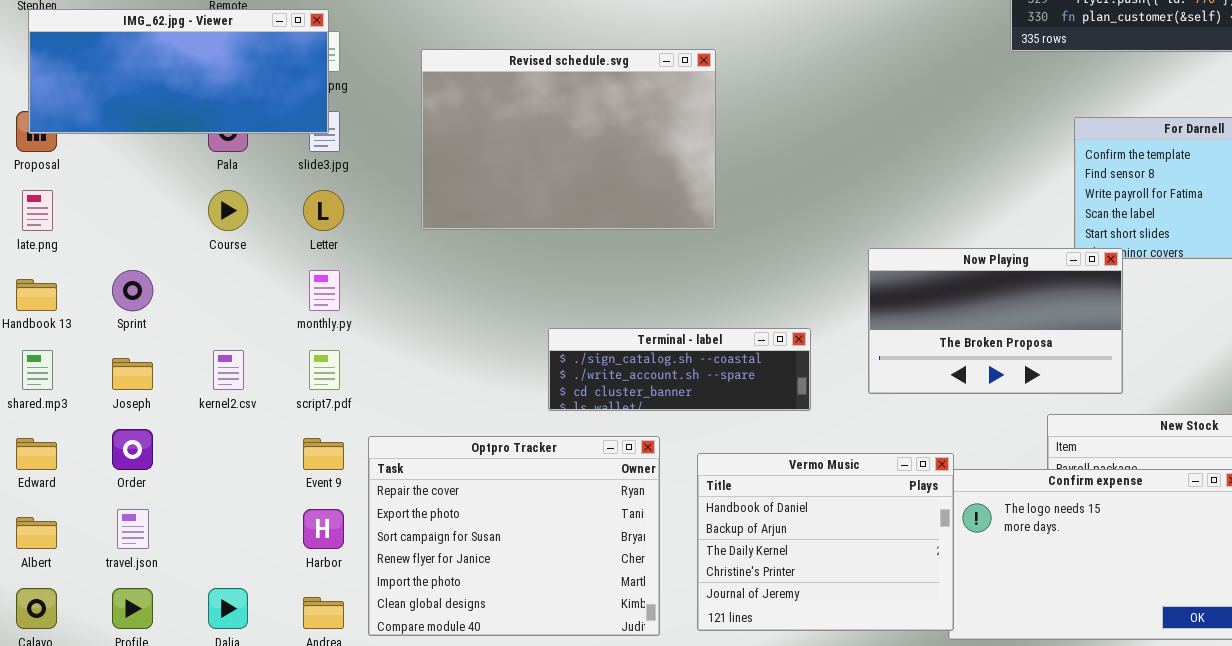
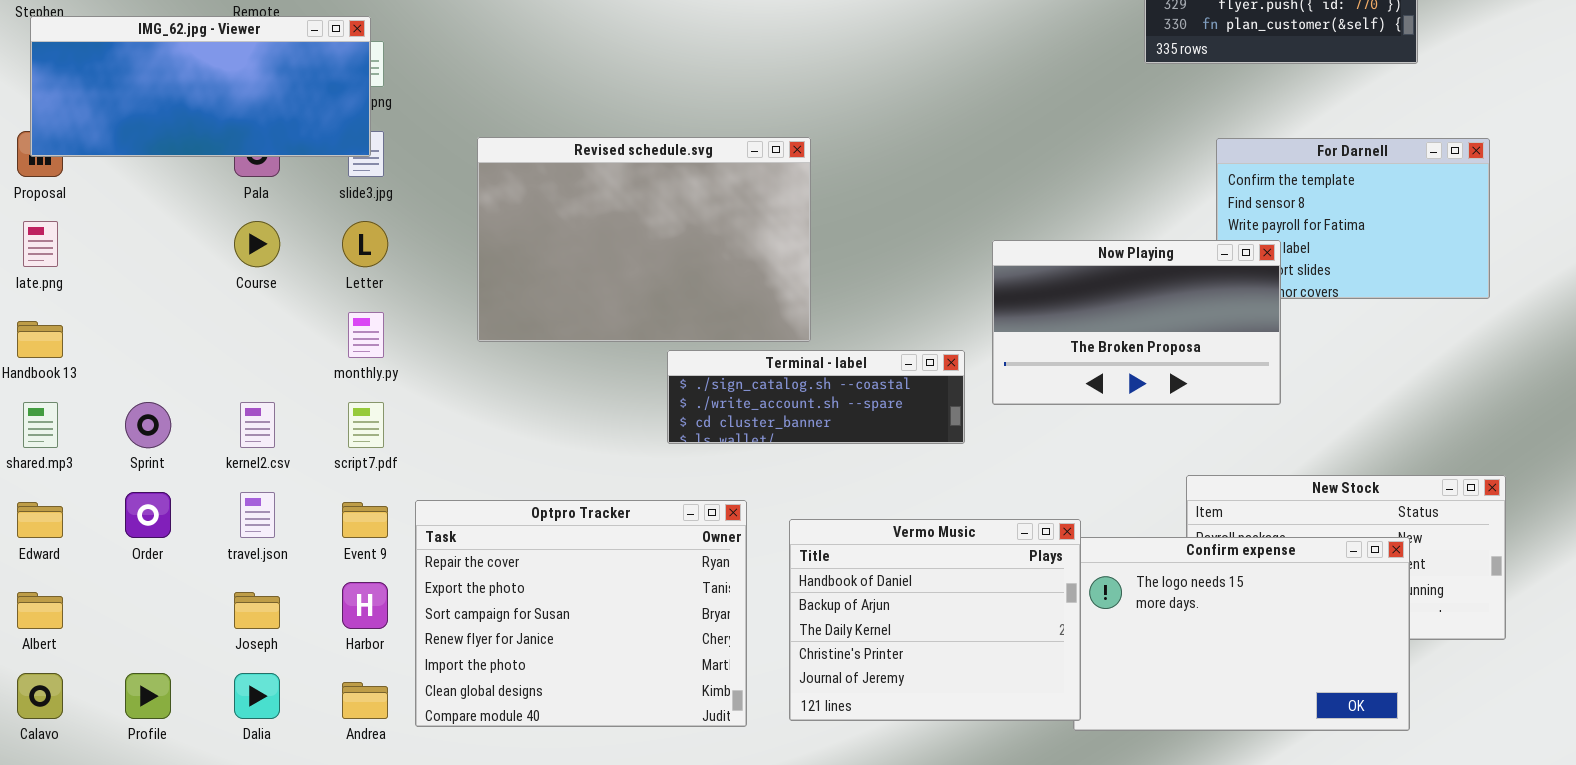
Revised schedule.svg: [421,49,716,230] -> [477,137,811,342], moved
Now Playing: [868,248,1123,394] -> [992,240,1281,405], moved
Sprint: [112,270,153,311] -> [125,402,171,448], moved
Terminal - label: [548,328,811,411] -> [667,350,965,444], moved
Joseph: [112,358,153,390] -> [234,592,280,629], moved
travel.json: [117,509,149,549] -> [240,492,275,538], moved

